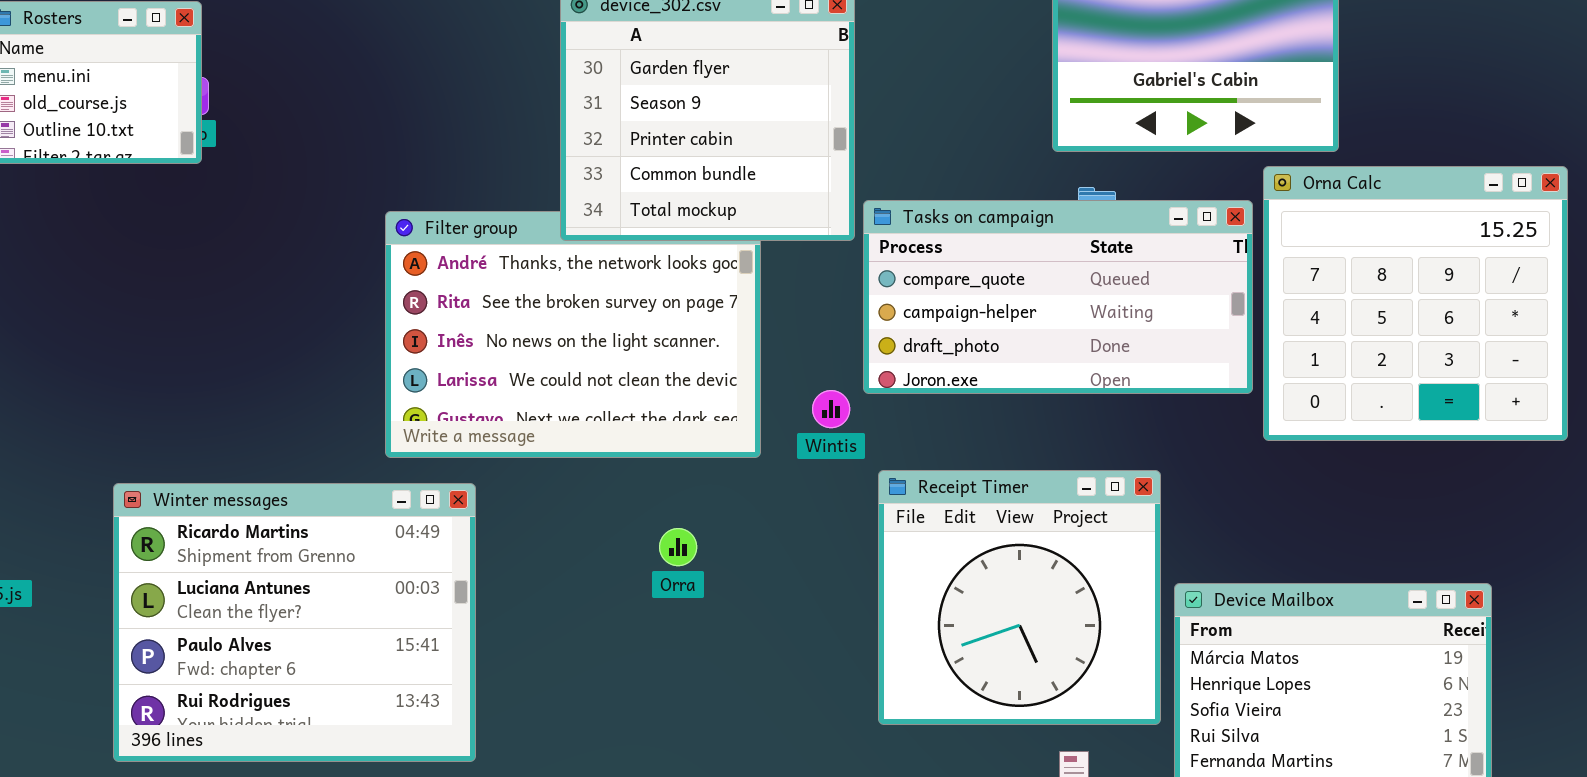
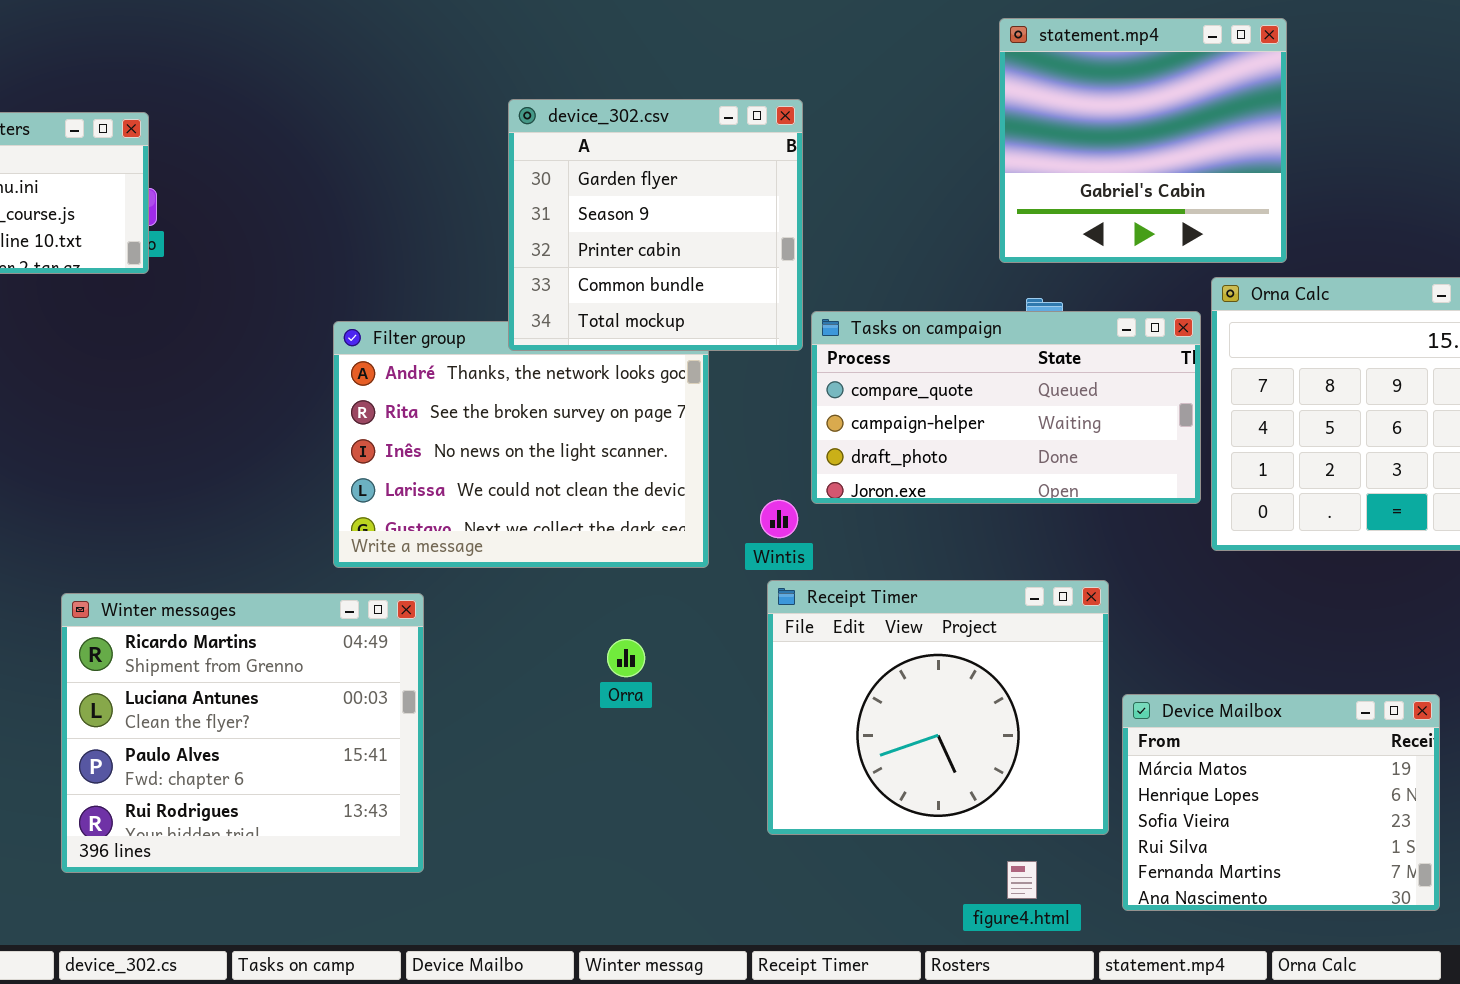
Receipt Timer: [878,470,1161,725] -> [767,580,1109,835], resized

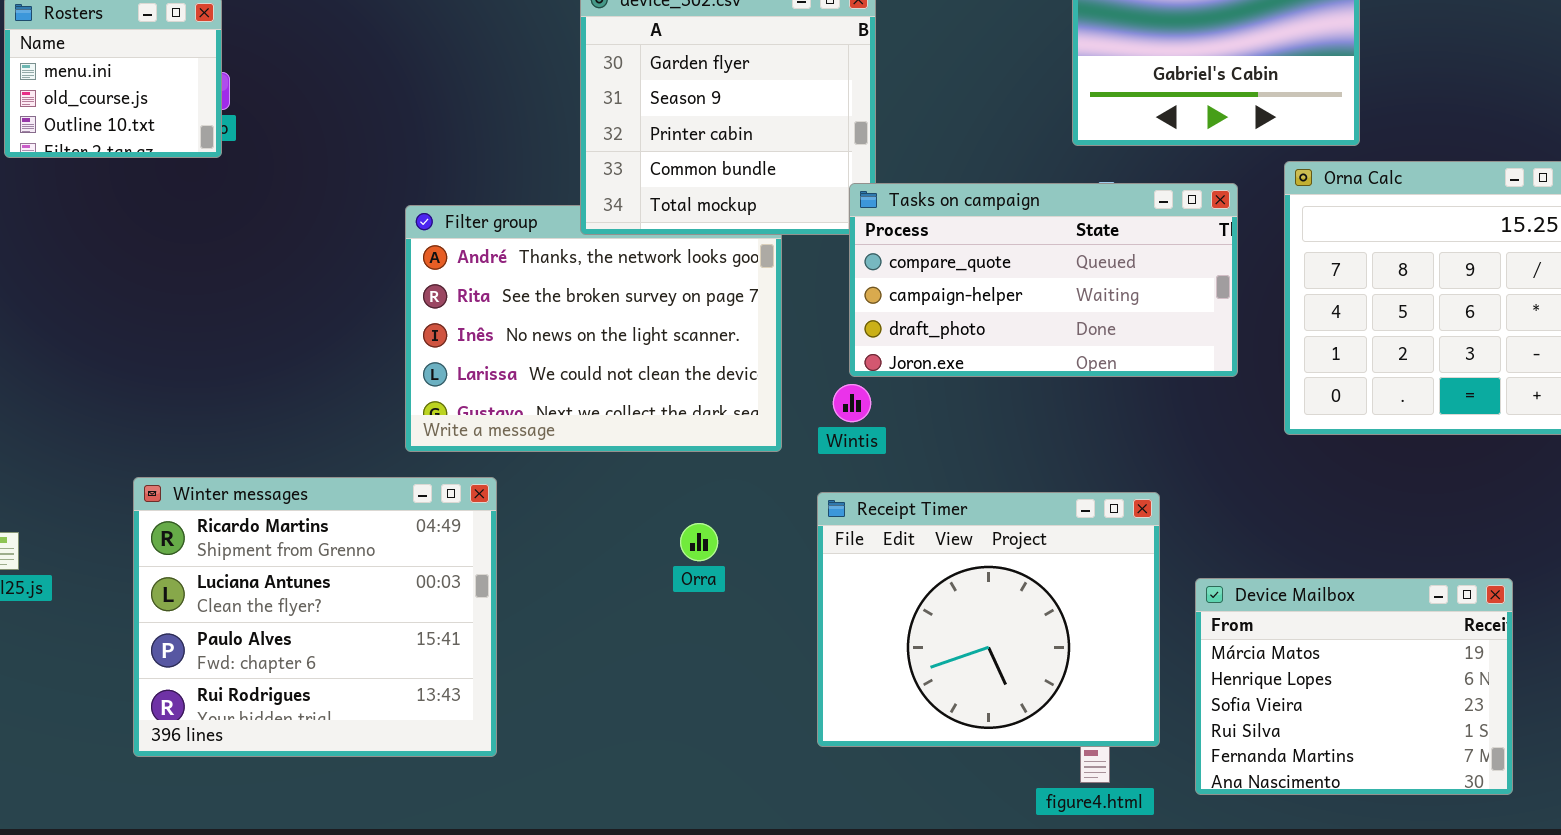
Tasks on campaign: [811,311,1201,504] -> [849,183,1238,377], moved
Receipt Timer: [767,580,1109,835] -> [817,492,1160,747], moved

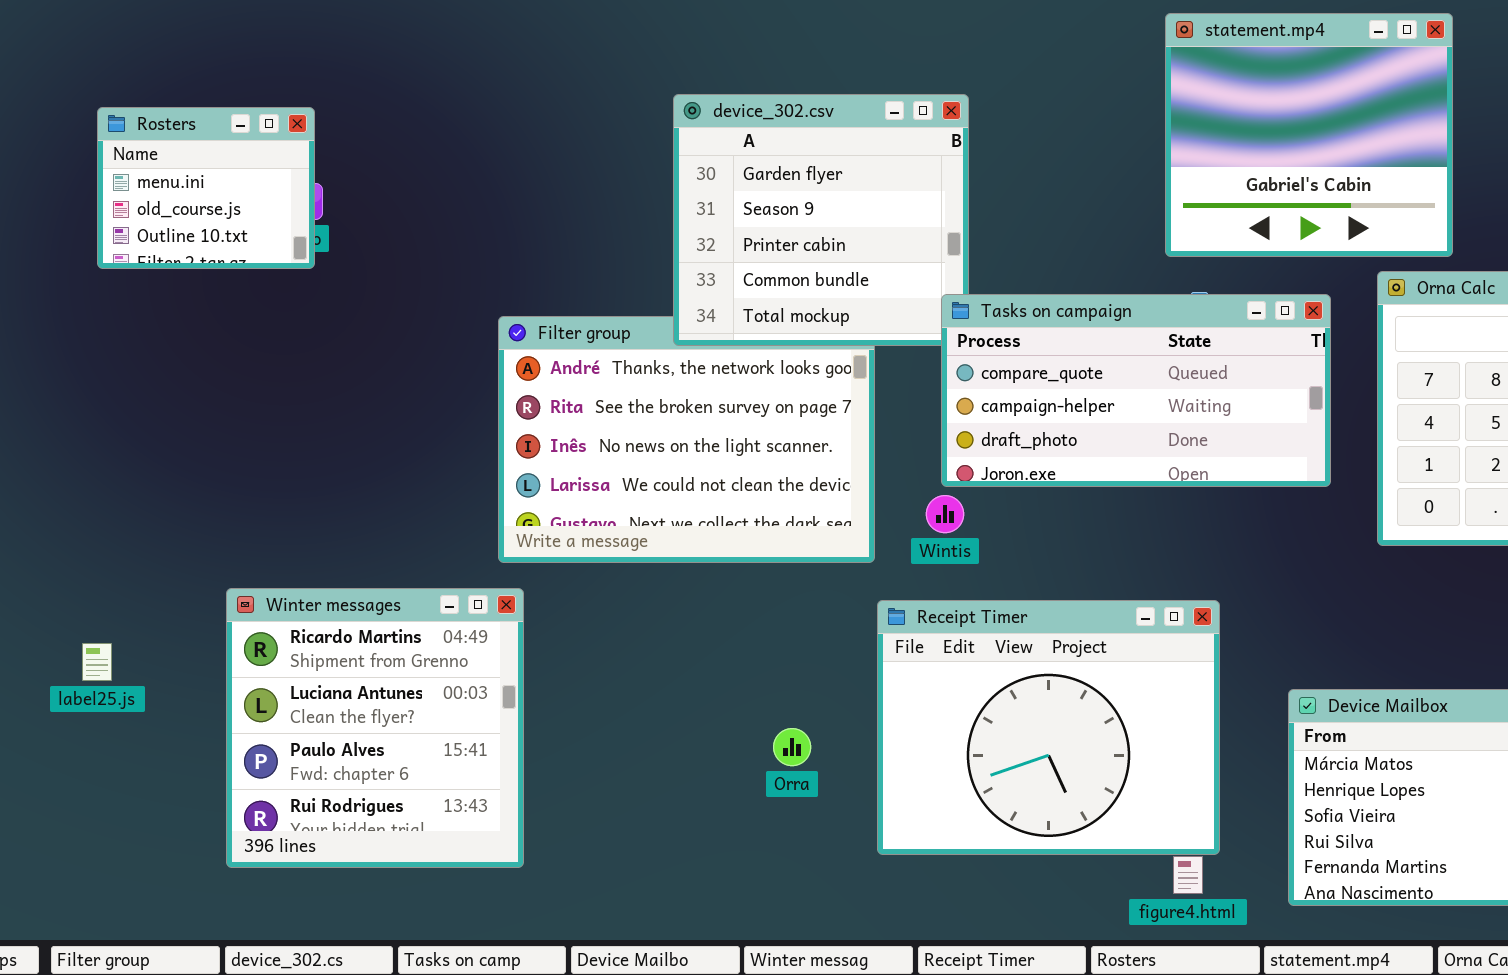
Winter messages: [133,477,497,757] -> [226,588,524,868], resized
Receipt Timer: [817,492,1160,747] -> [877,600,1220,855], moved
Orra: [680,523,718,561] -> [773,728,811,766], moved

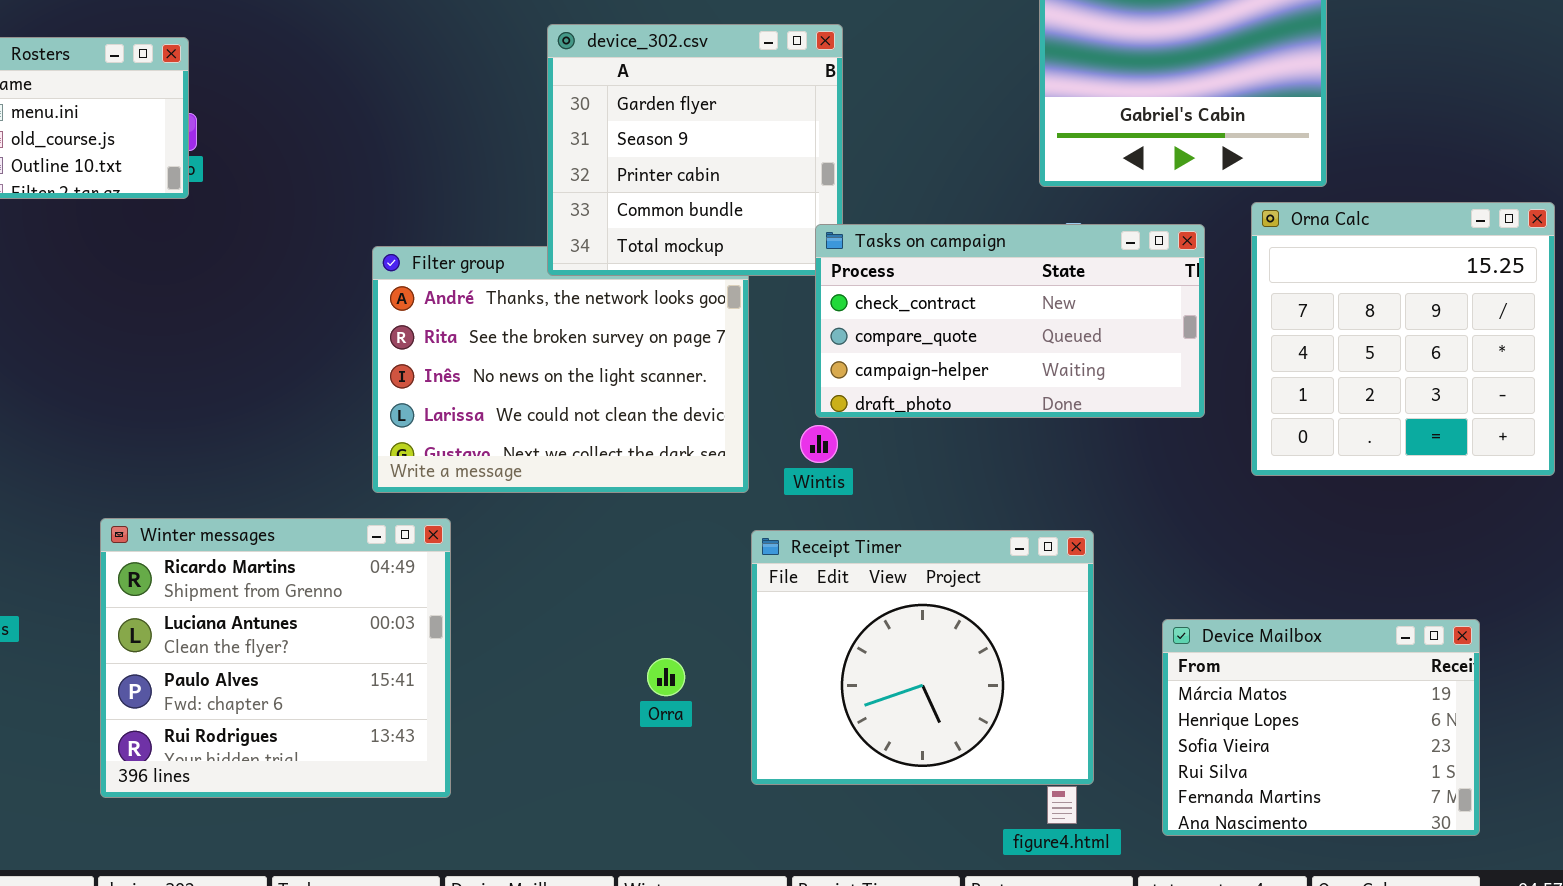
Tasks on campaign: [941,294,1331,487] -> [815,224,1205,418], scrolled up 1 row
Winter messages: [226,588,524,868] -> [100,518,451,798], resized

